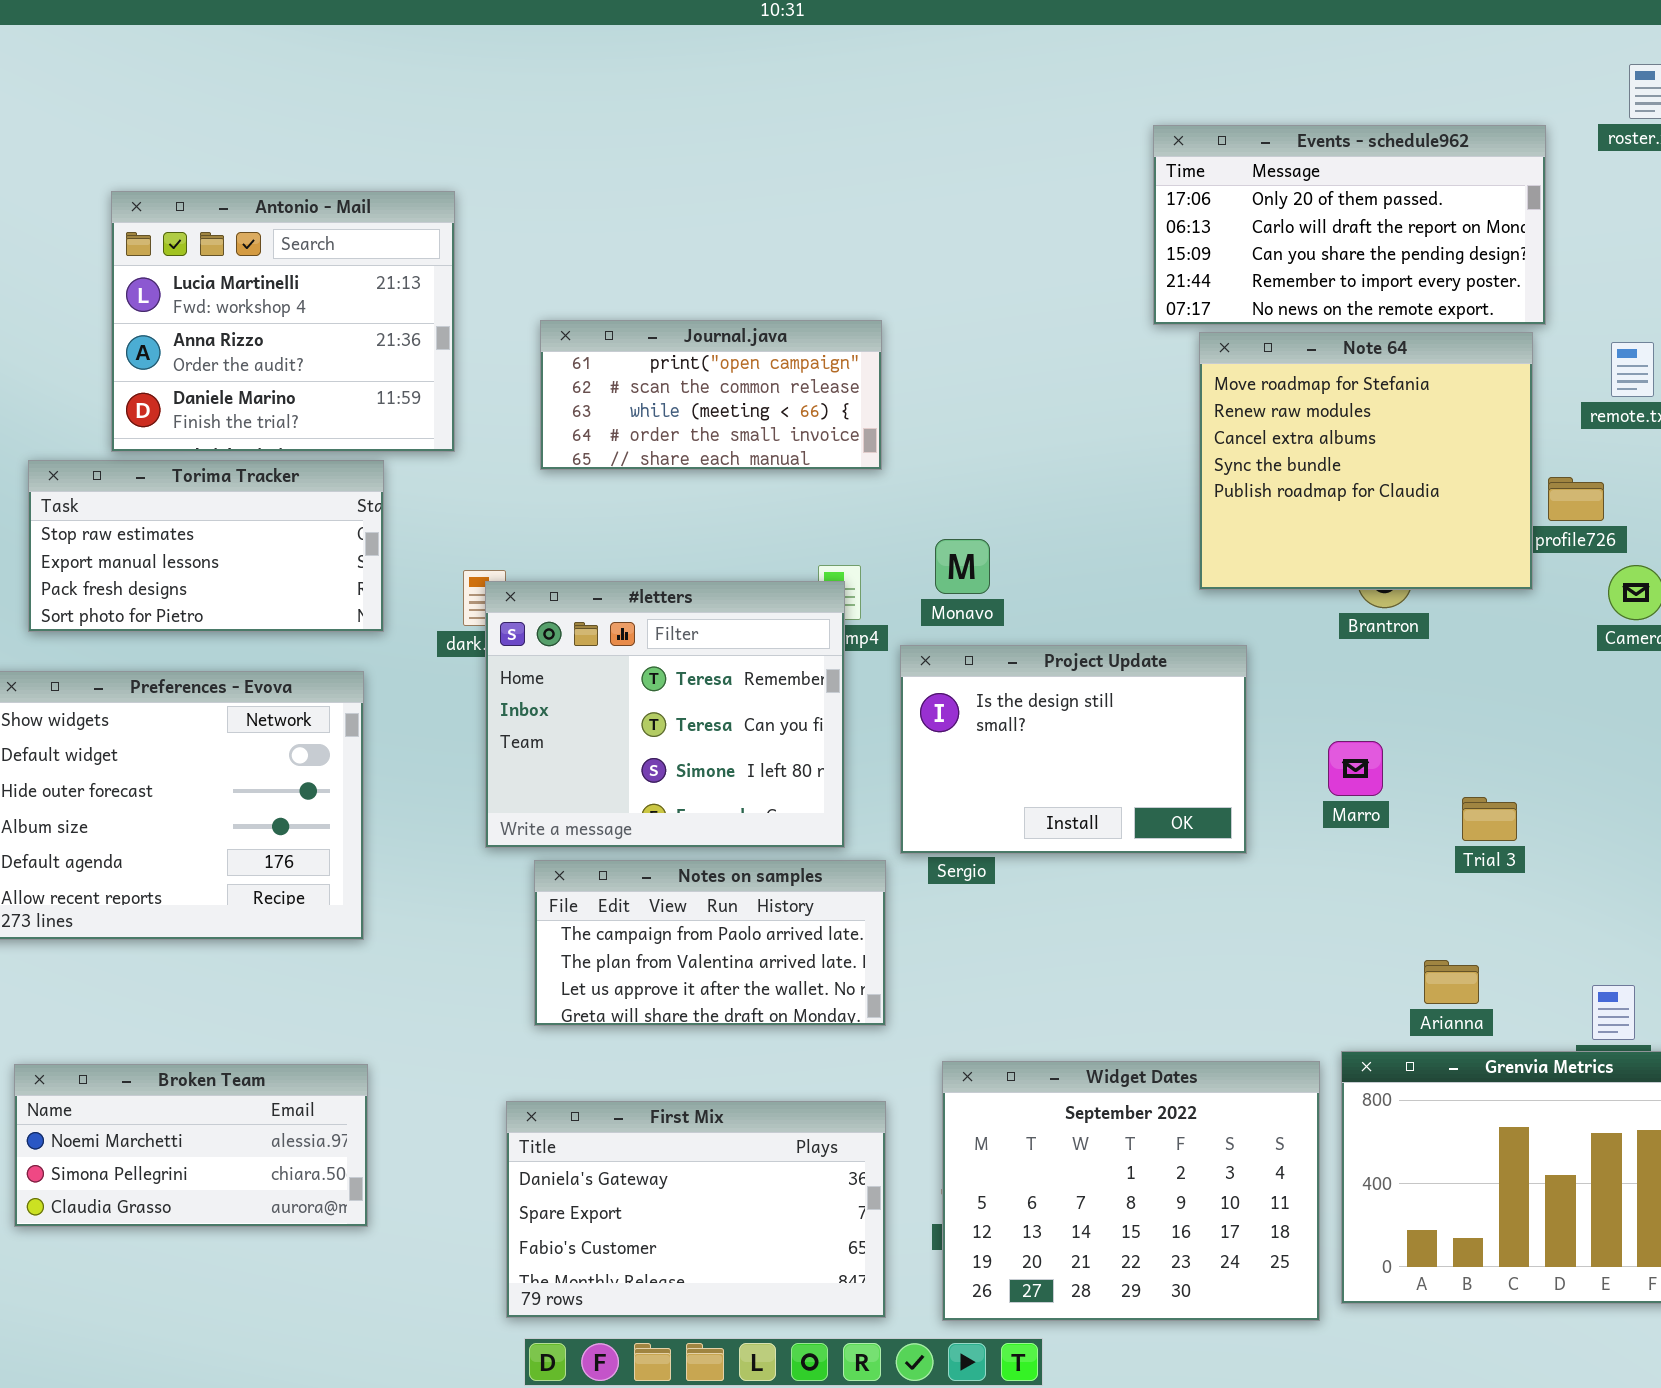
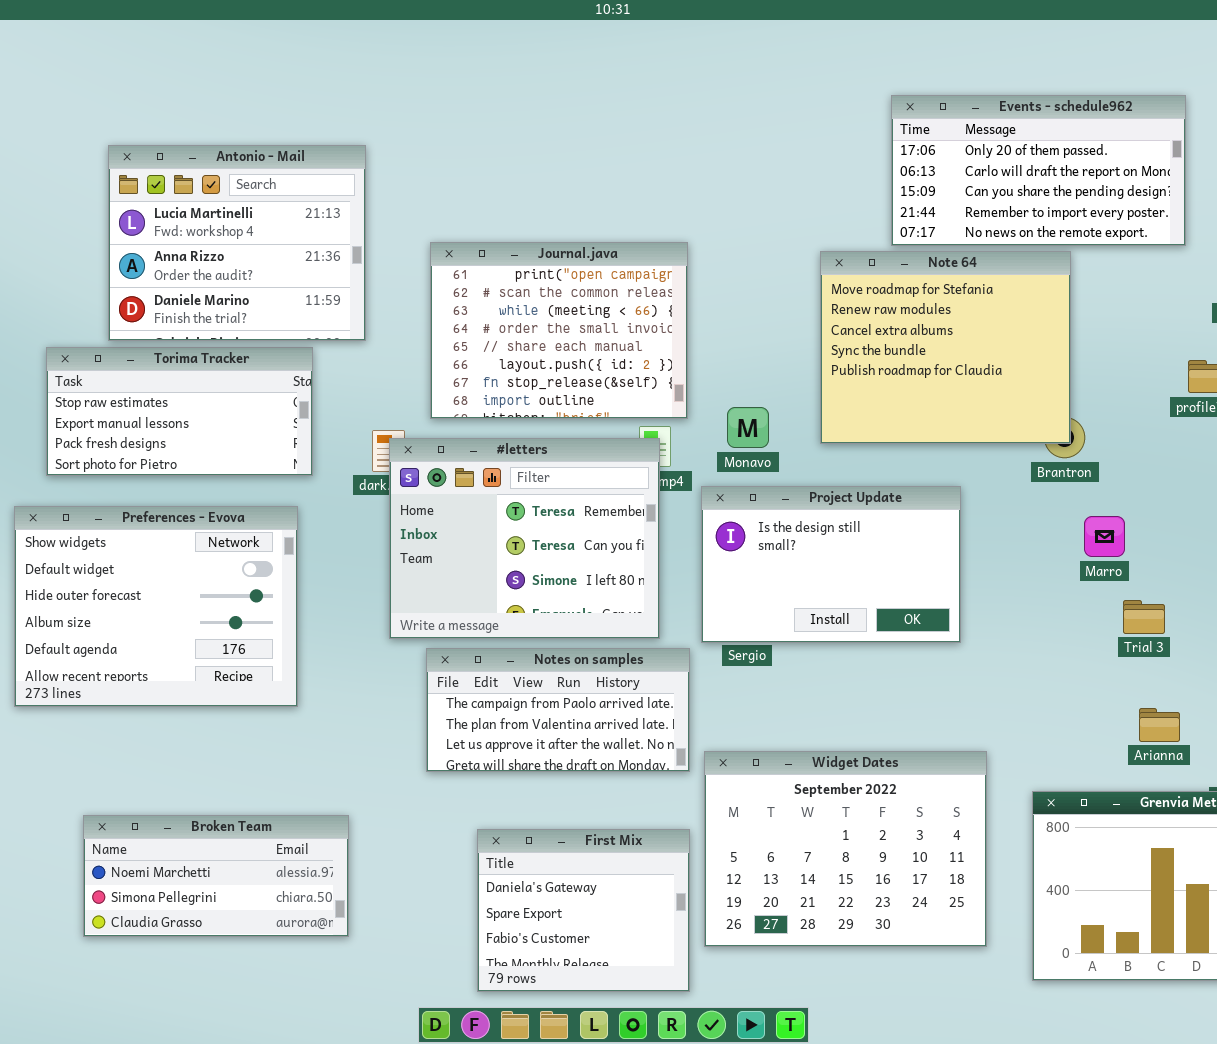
Journal.java: [540,320,882,470] -> [430,242,688,419], resized
Note 64: [1199,332,1533,590] -> [820,251,1071,444], moved
Marro: [1328,741,1383,796] -> [1084,516,1125,557], moved
Arianna: [1424,960,1479,1004] -> [1139,708,1180,742], moved
Widget Dates: [942,1061,1320,1321] -> [704,751,987,947], moved
Broken Team: [14,1064,368,1227] -> [83,815,349,937], moved
First Mix: [506,1101,886,1318] -> [477,829,690,992], resized

